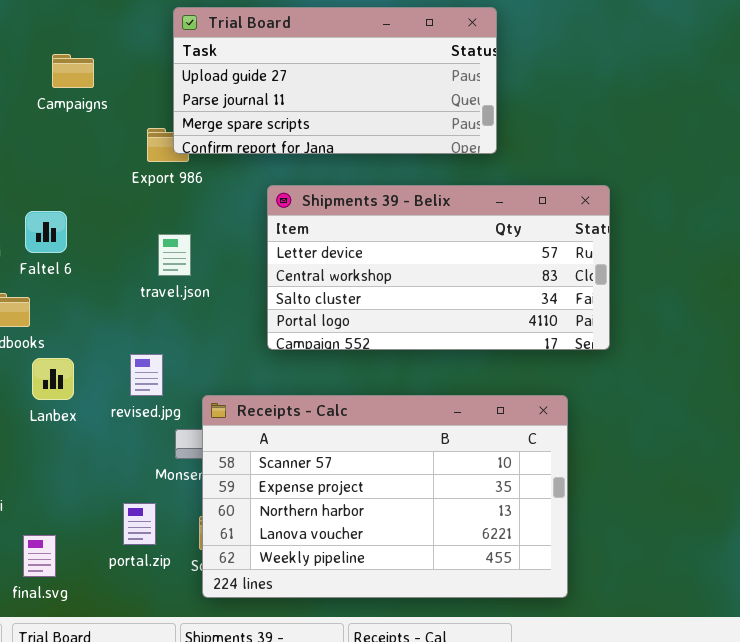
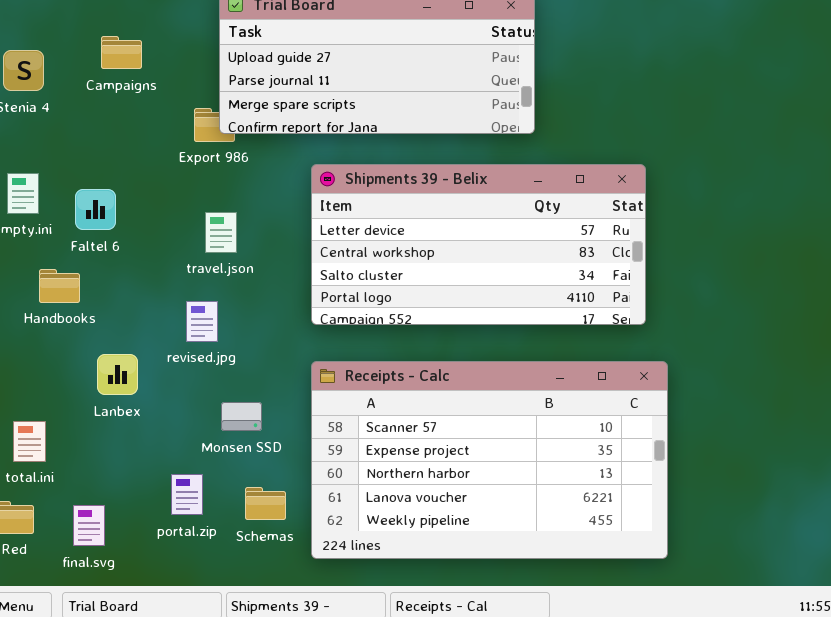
revised.jpg: [130,354,163,396] -> [186,301,218,342], moved
Lanbex: [32,358,74,400] -> [97,354,138,395], moved
Receipts - Calc: [202,395,568,598] -> [311,361,668,559], moved

